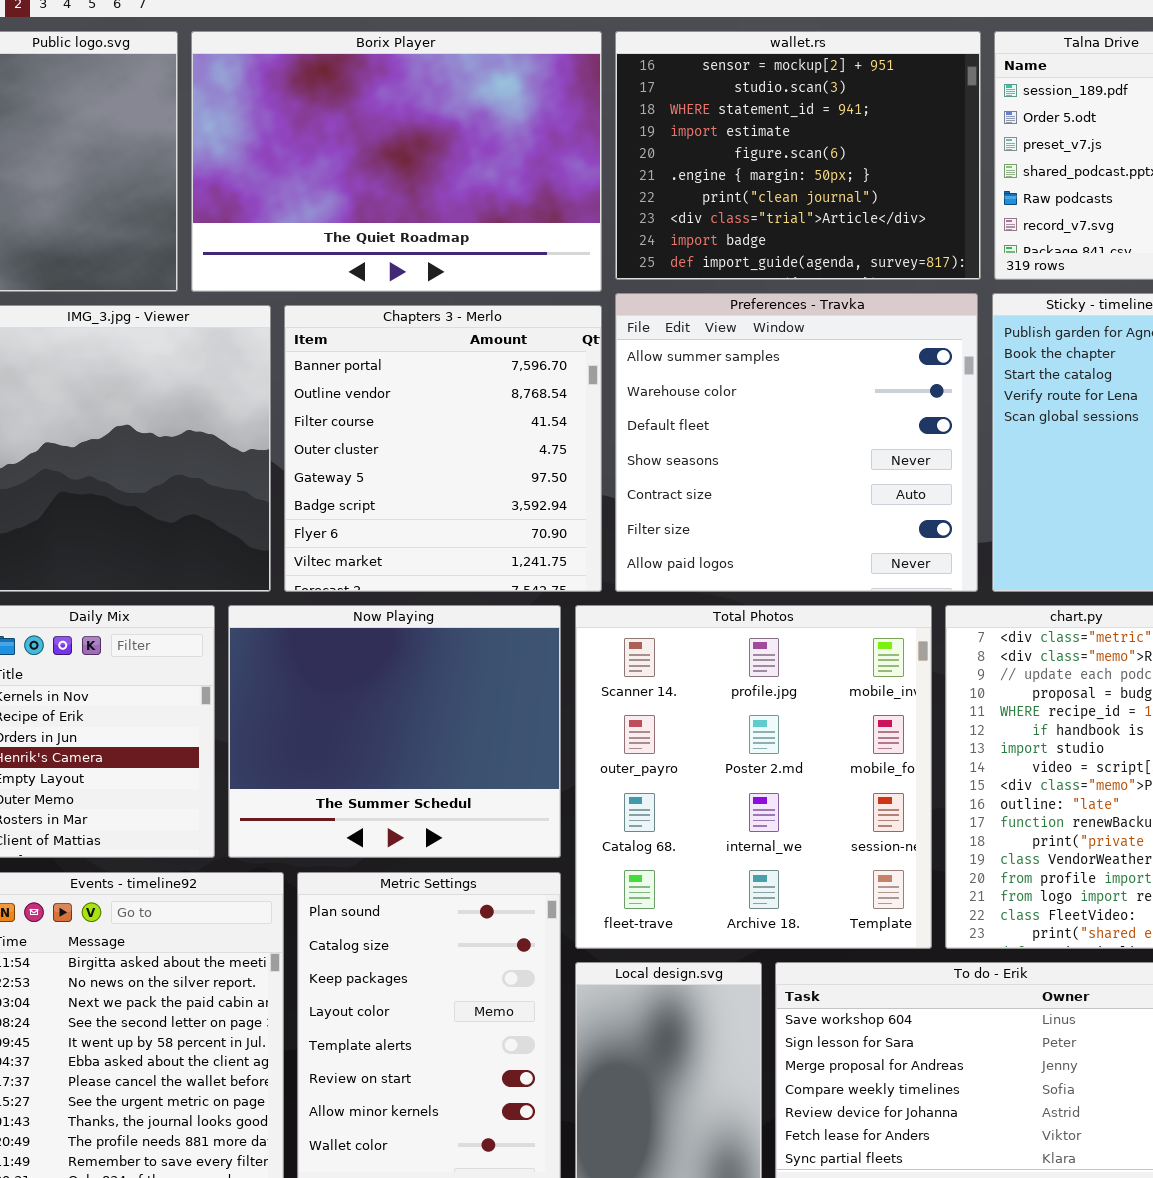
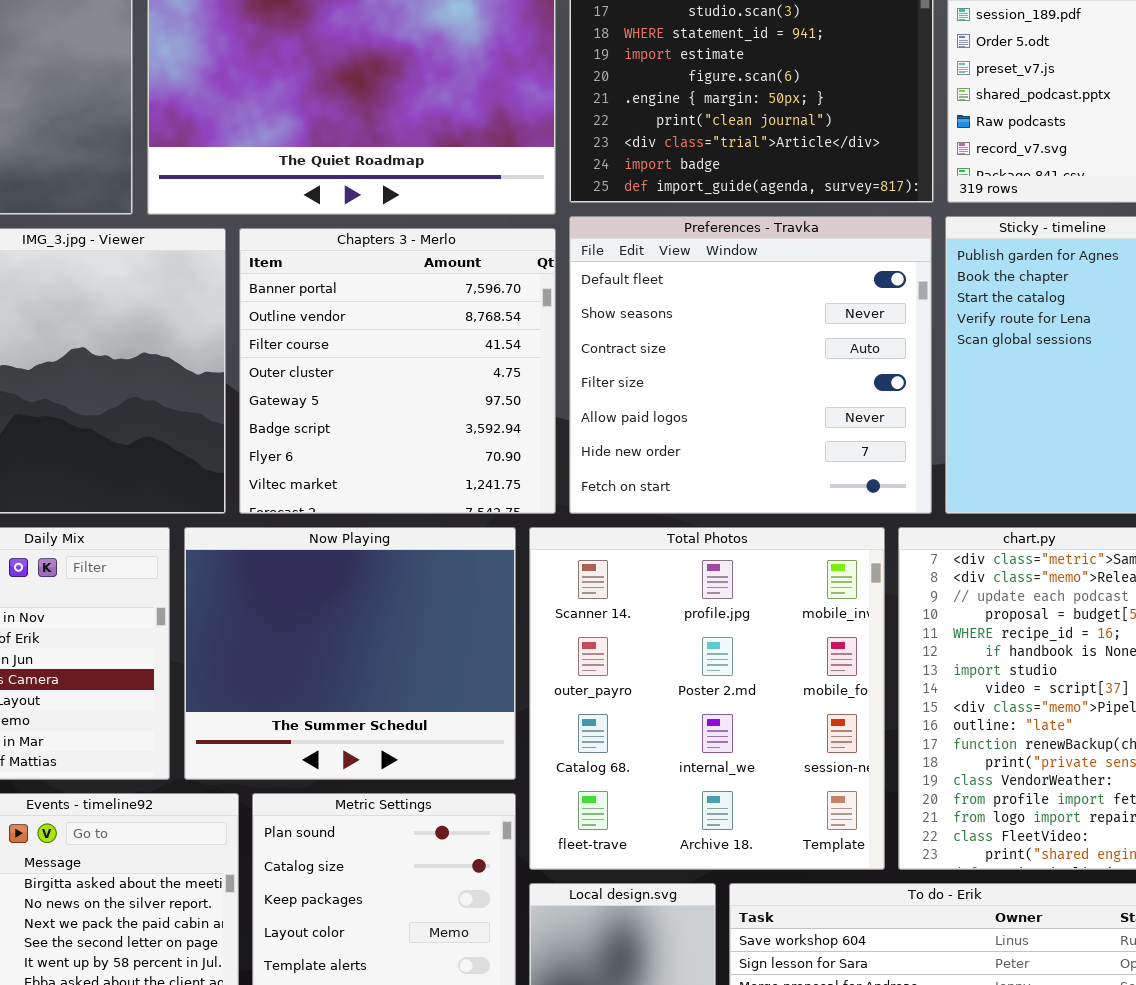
Preferences - Travka: [615,293,978,592] -> [569,216,932,514], scrolled down 2 rows

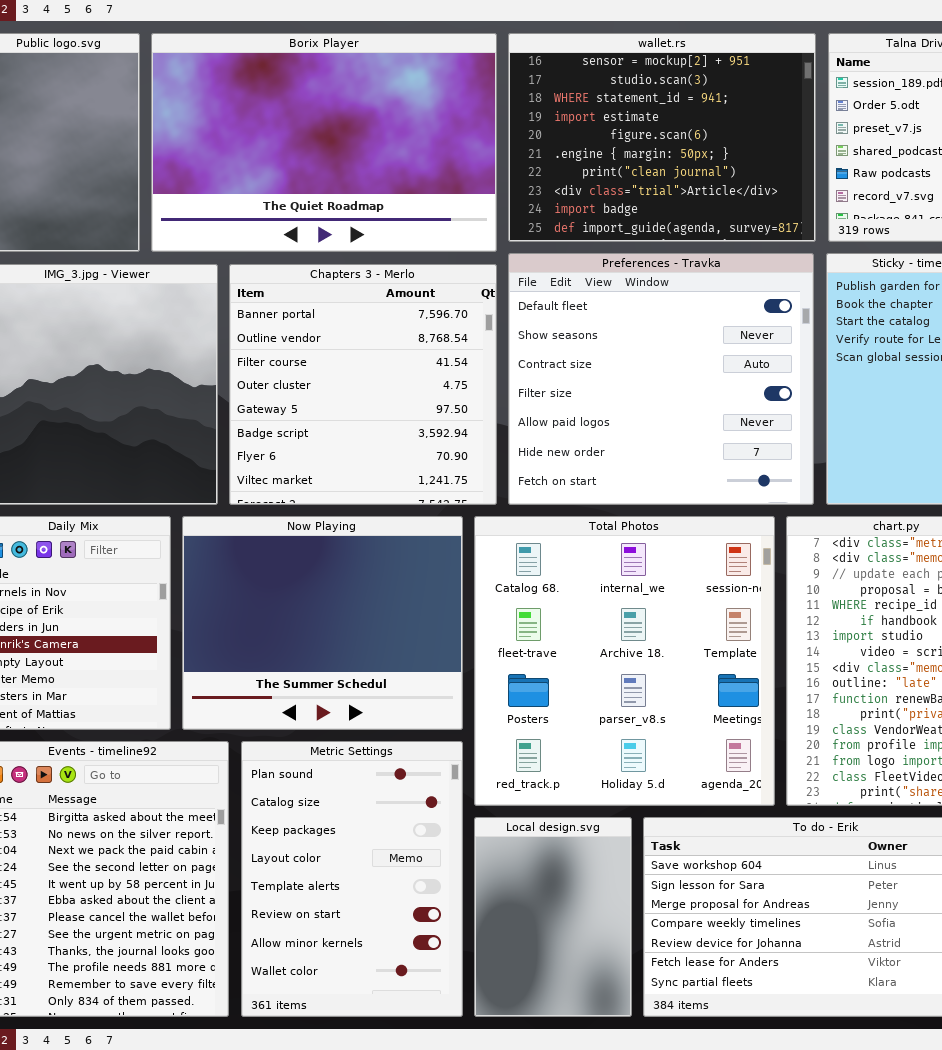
Total Photos: [529,527,885,870] -> [474,516,775,806], scrolled down 2 rows

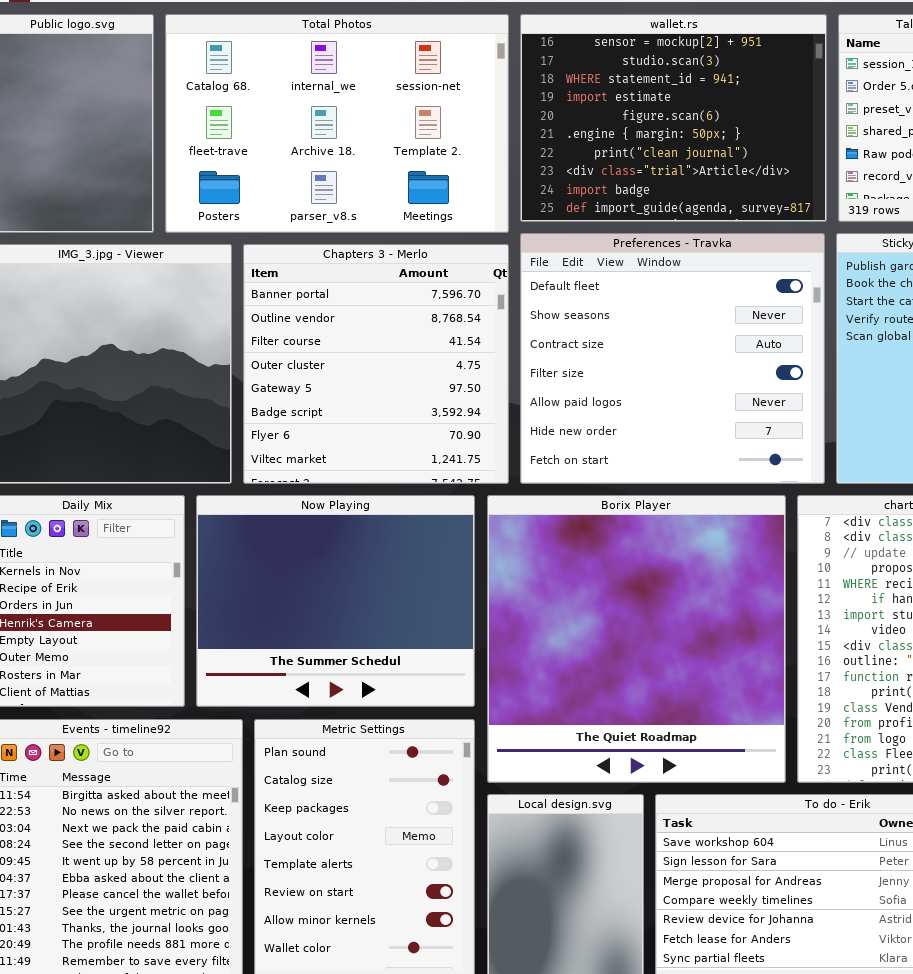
Borix Player: [151,33,497,252] -> [487,495,786,783], moved, resized
Total Photos: [474,516,775,806] -> [165,14,509,233], moved, resized

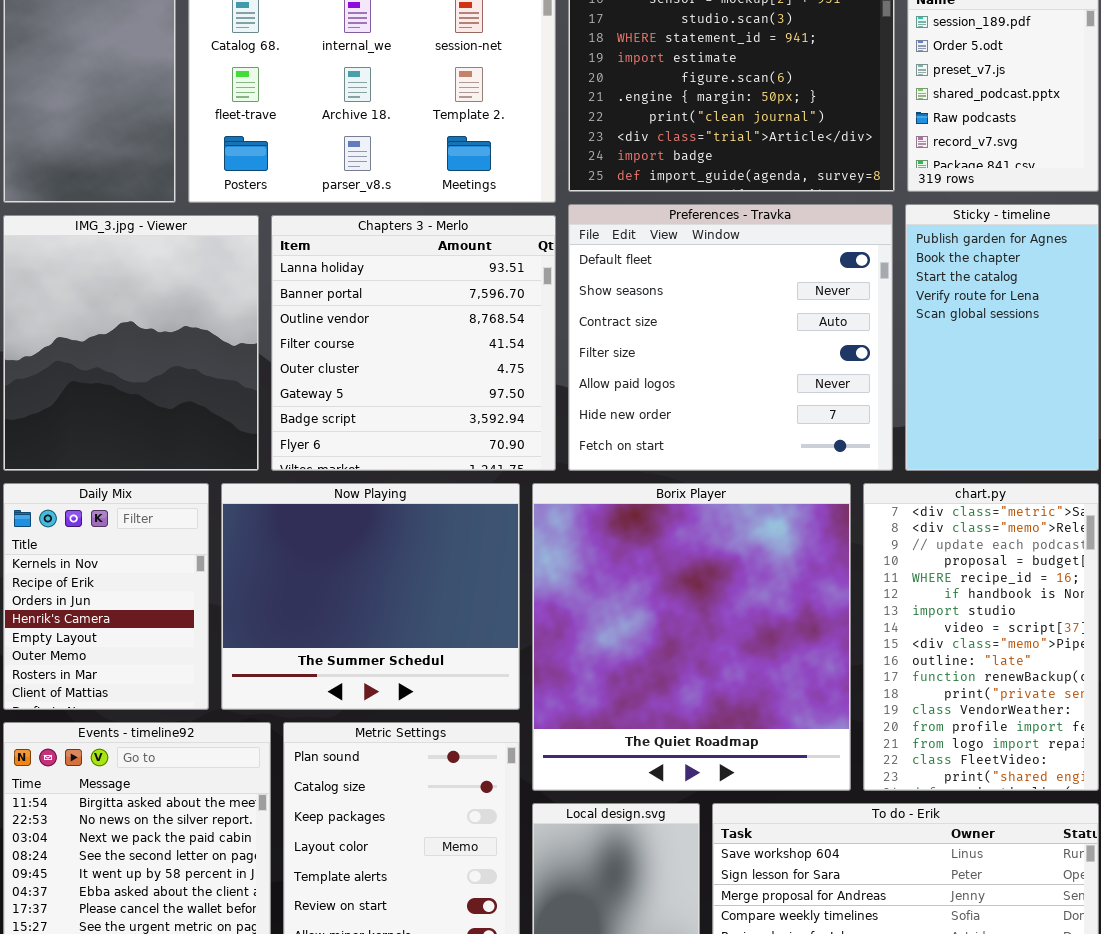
Chapters 3 - Merlo: [243,244,509,484] -> [271,215,556,471], scrolled up 1 row

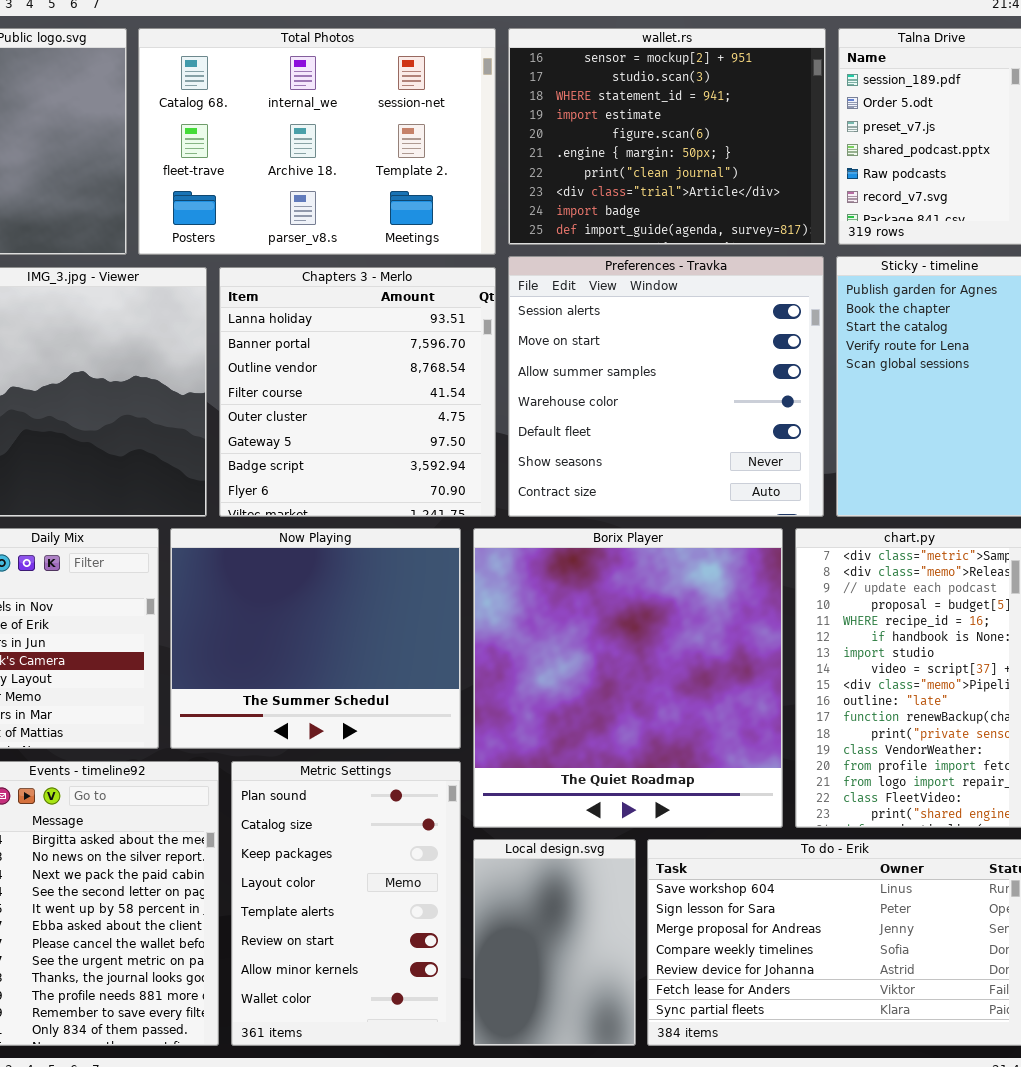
Preferences - Travka: [568,204,893,471] -> [508,256,824,517], scrolled up 4 rows

